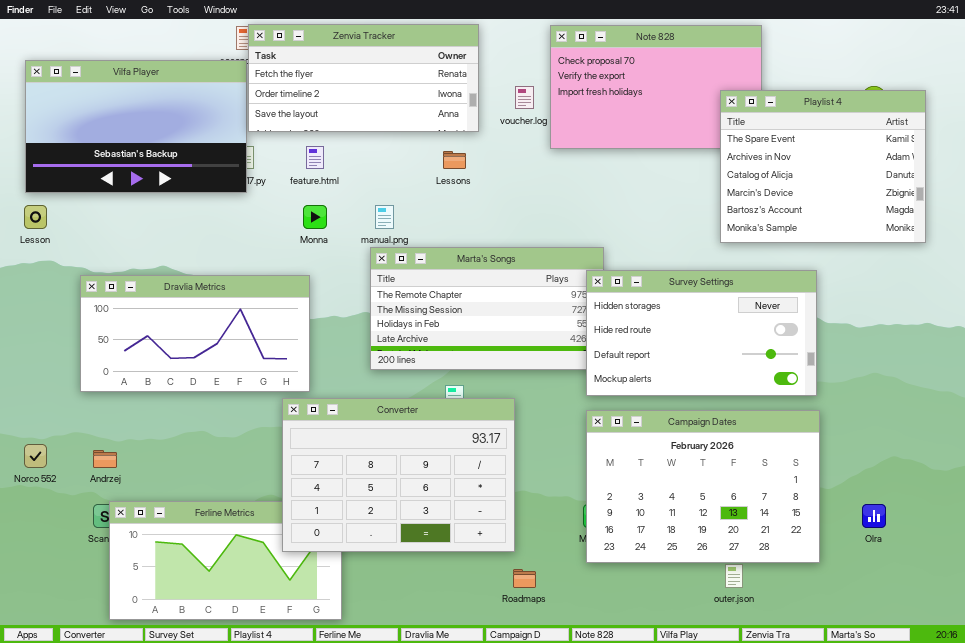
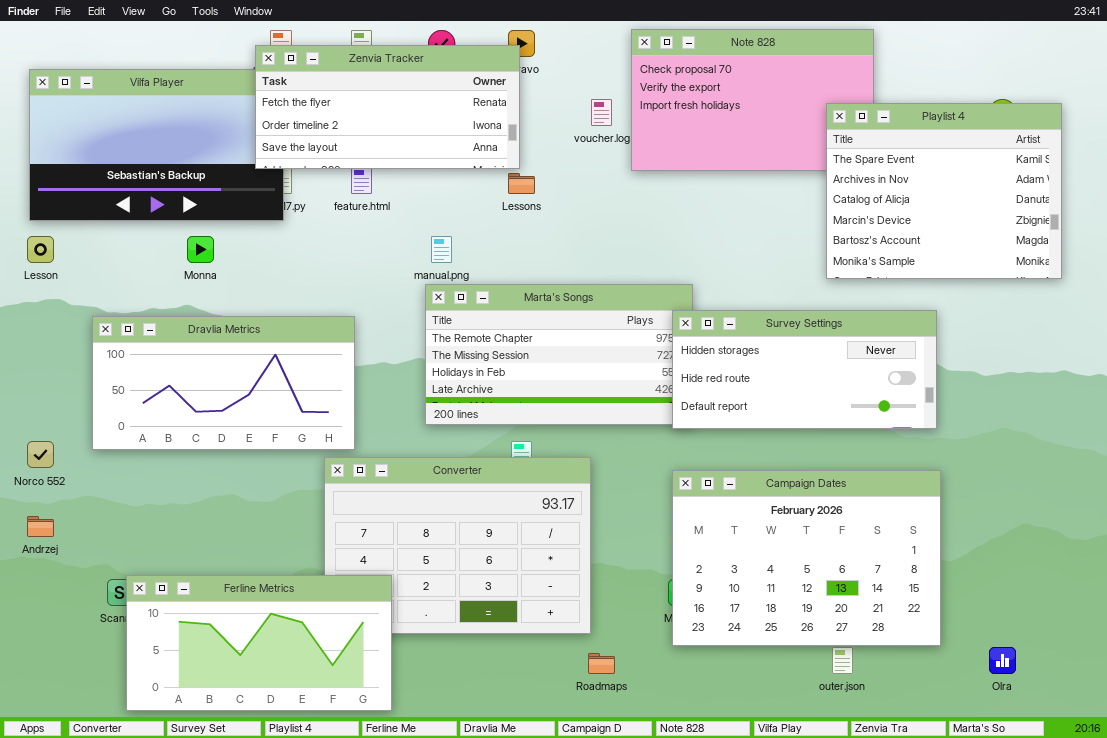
Zenvia Tracker: [248,24,479,132] -> [255,45,520,169], moved
Monna: [303,205,327,229] -> [187,236,214,263], moved
Survey Settings: [586,270,817,396] -> [672,310,937,429], resized
Norco 552: [24,444,47,468] -> [27,441,54,468], moved
Andrzej: [93,450,117,468] -> [27,516,54,537], moved
Ferline Metrics: [109,501,342,620] -> [126,575,392,711], raised
Olra: [862,504,886,528] -> [989,647,1016,674], moved

